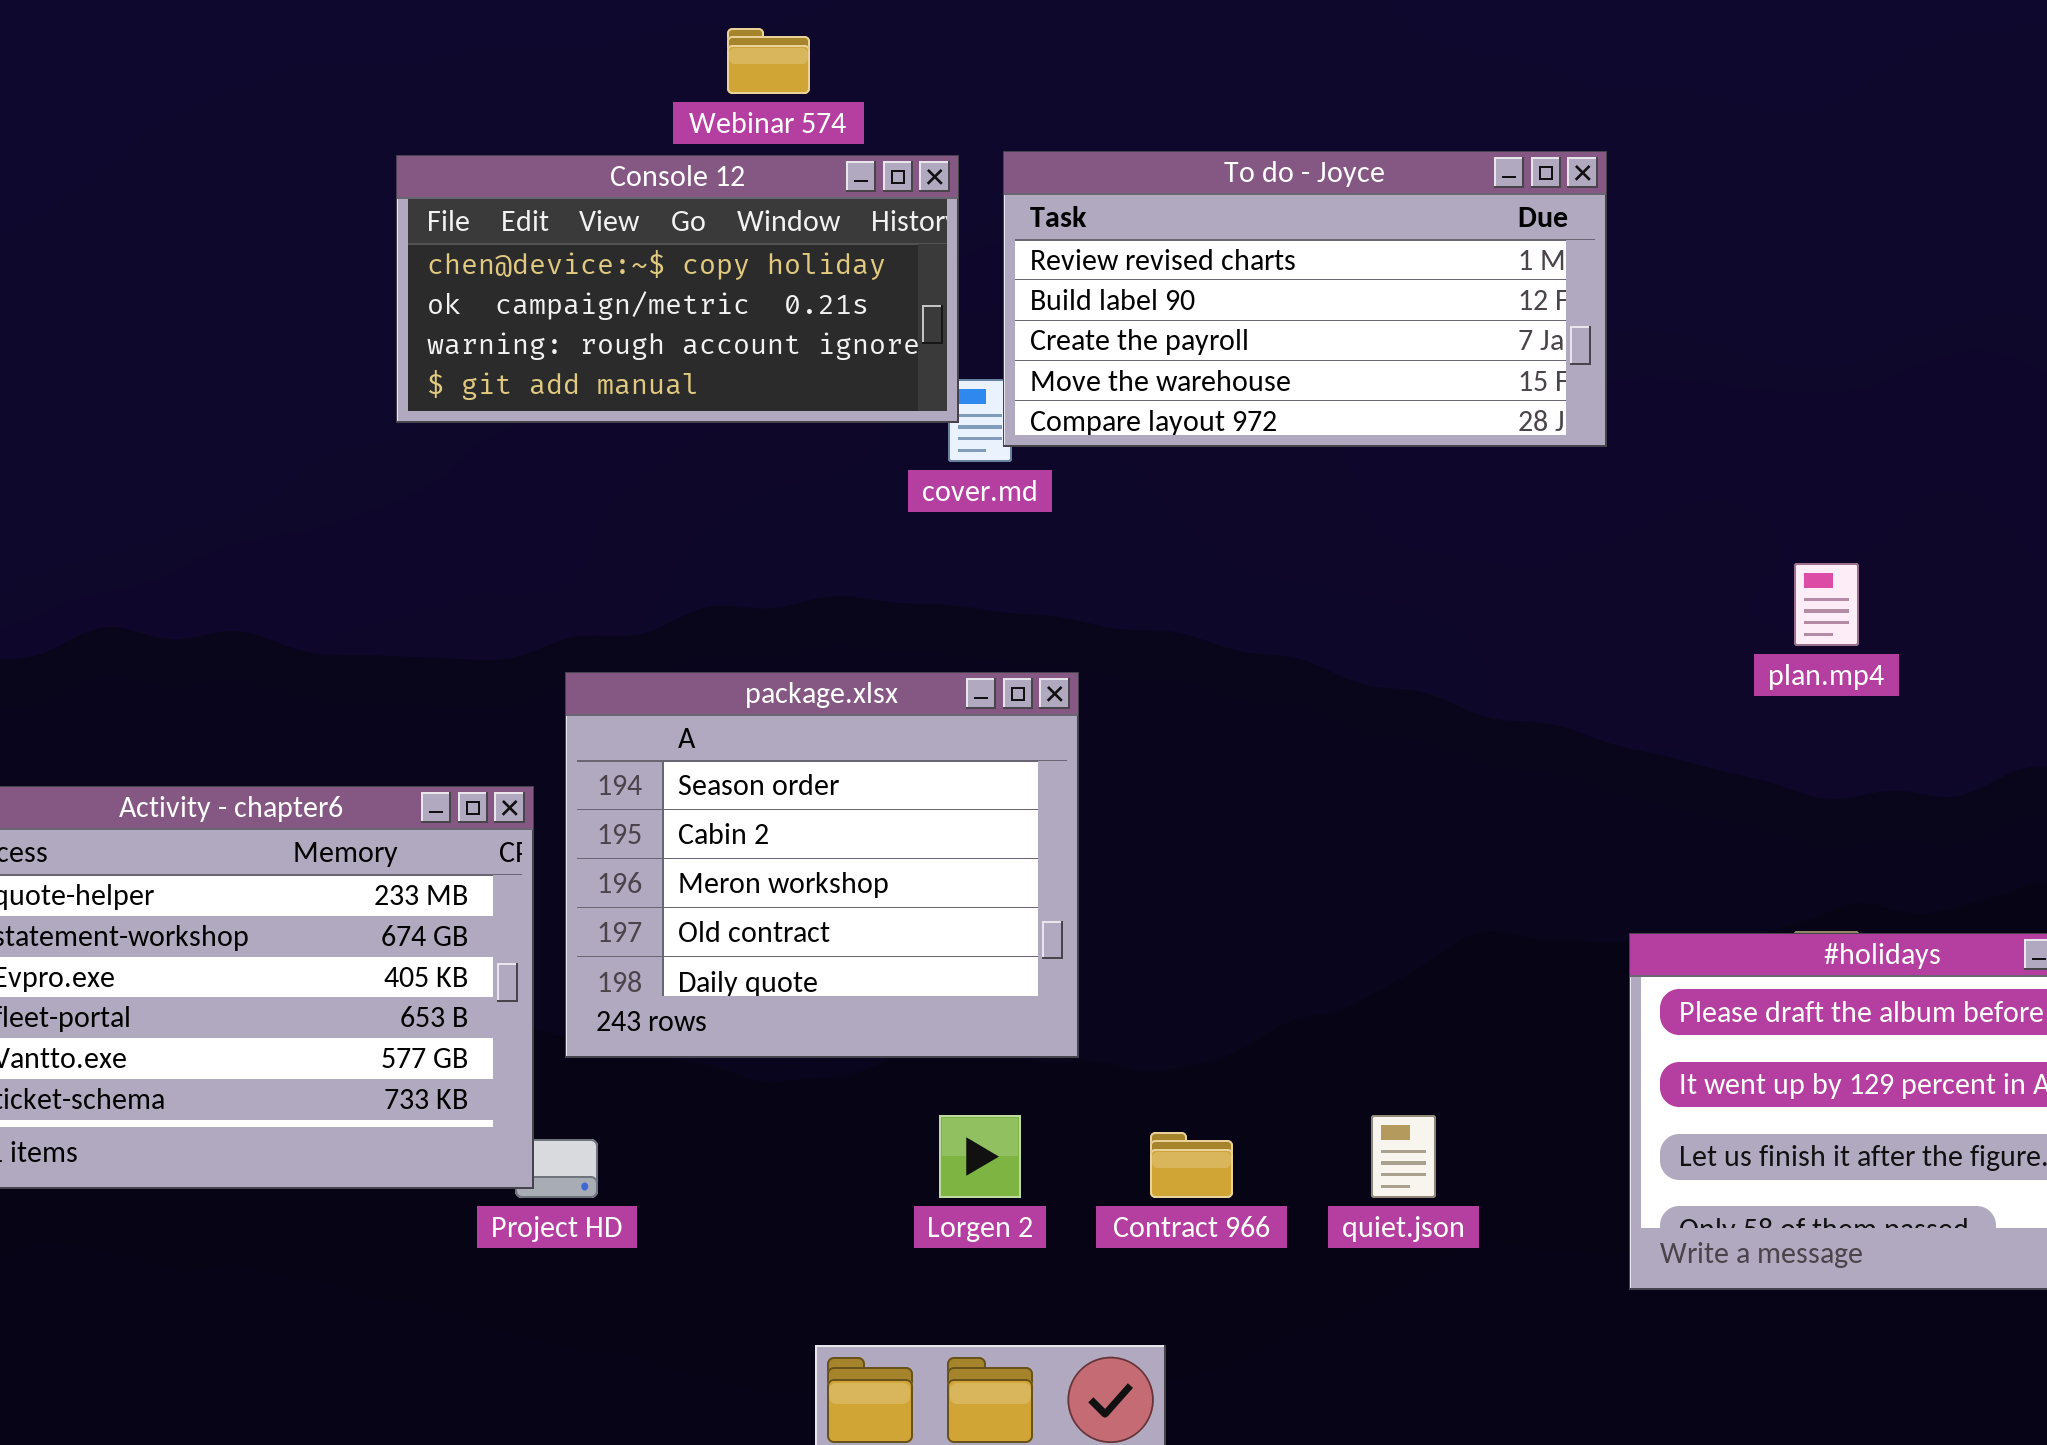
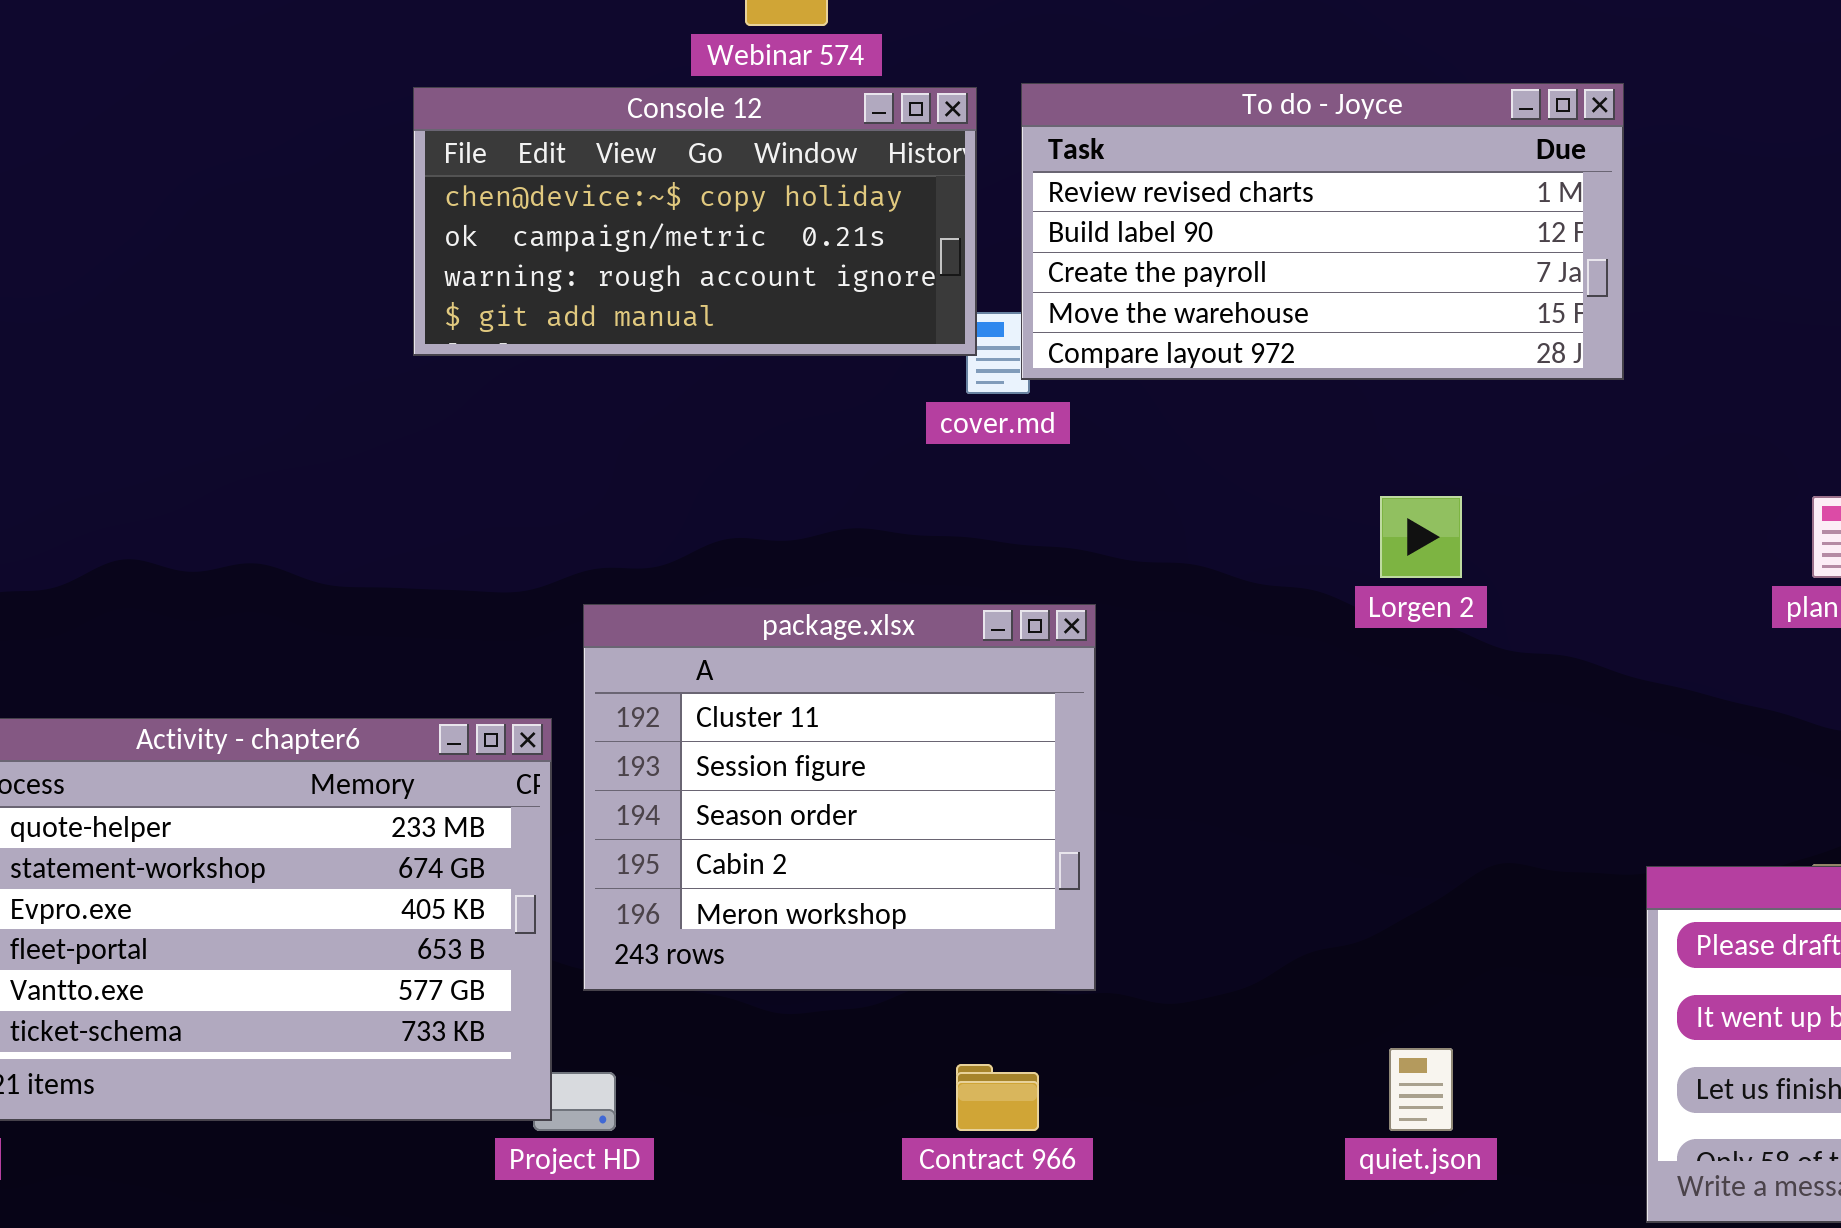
package.xlsx: [565,672,1079,1058] -> [583,604,1096,991], scrolled up 2 rows
Lorgen 2: [939,1115,1021,1198] -> [1380,496,1462,578], moved
Contract 966: [1150,1132,1233,1198] -> [956,1064,1039,1131], moved

